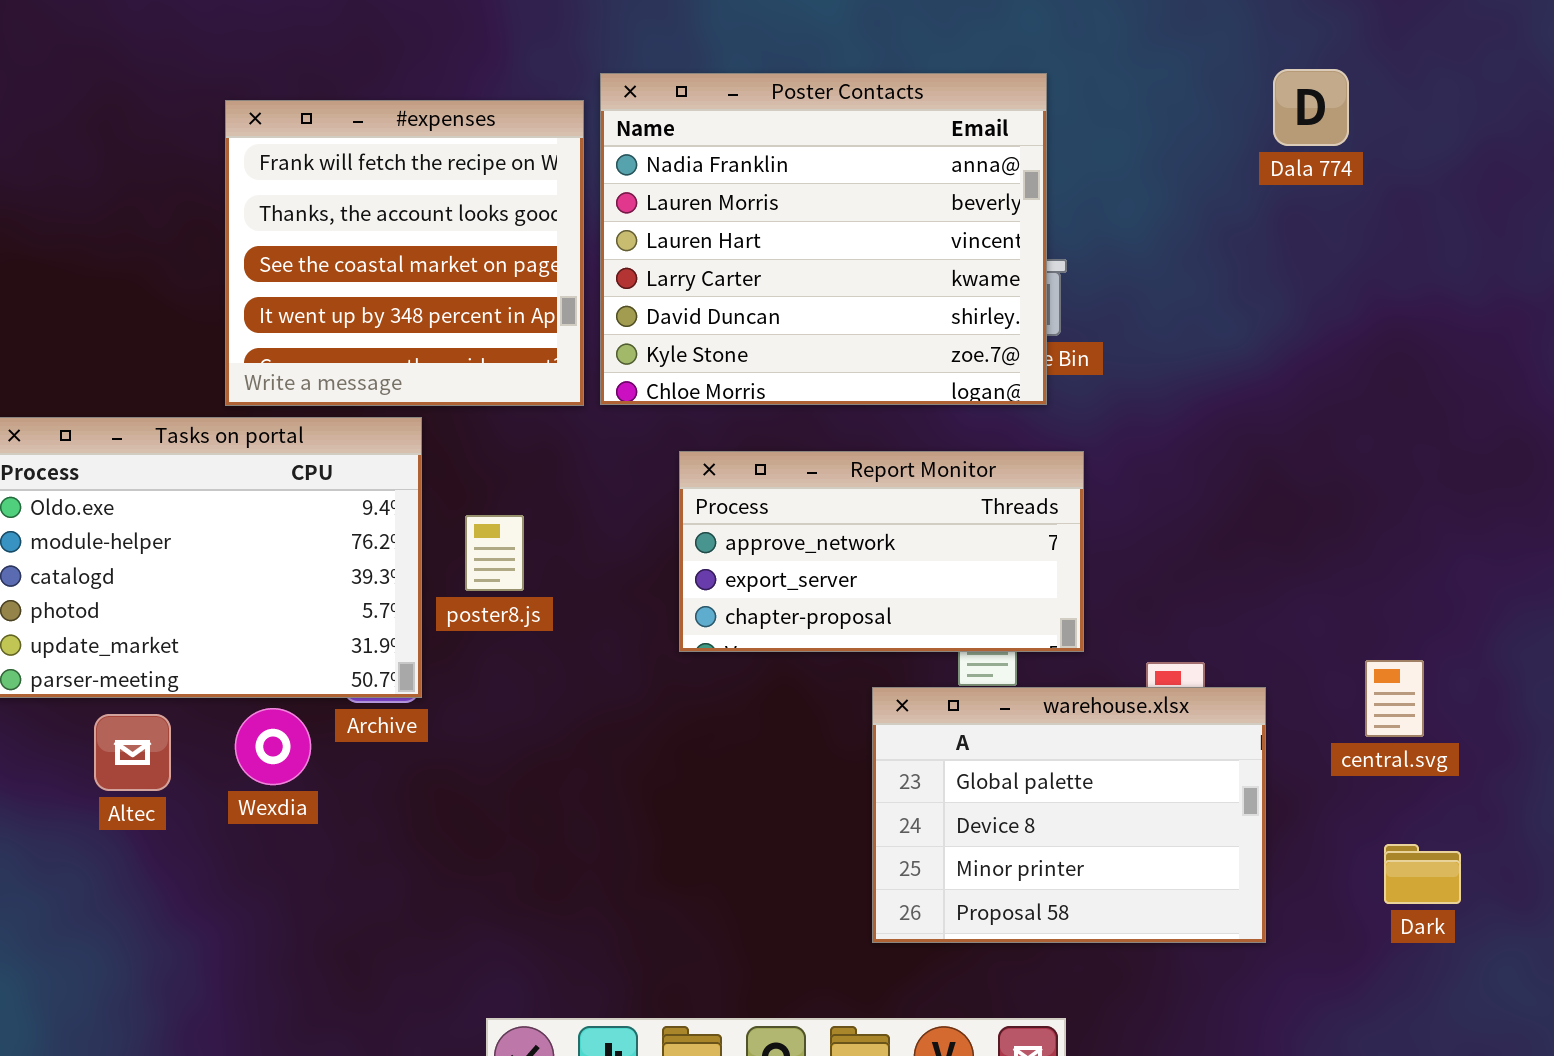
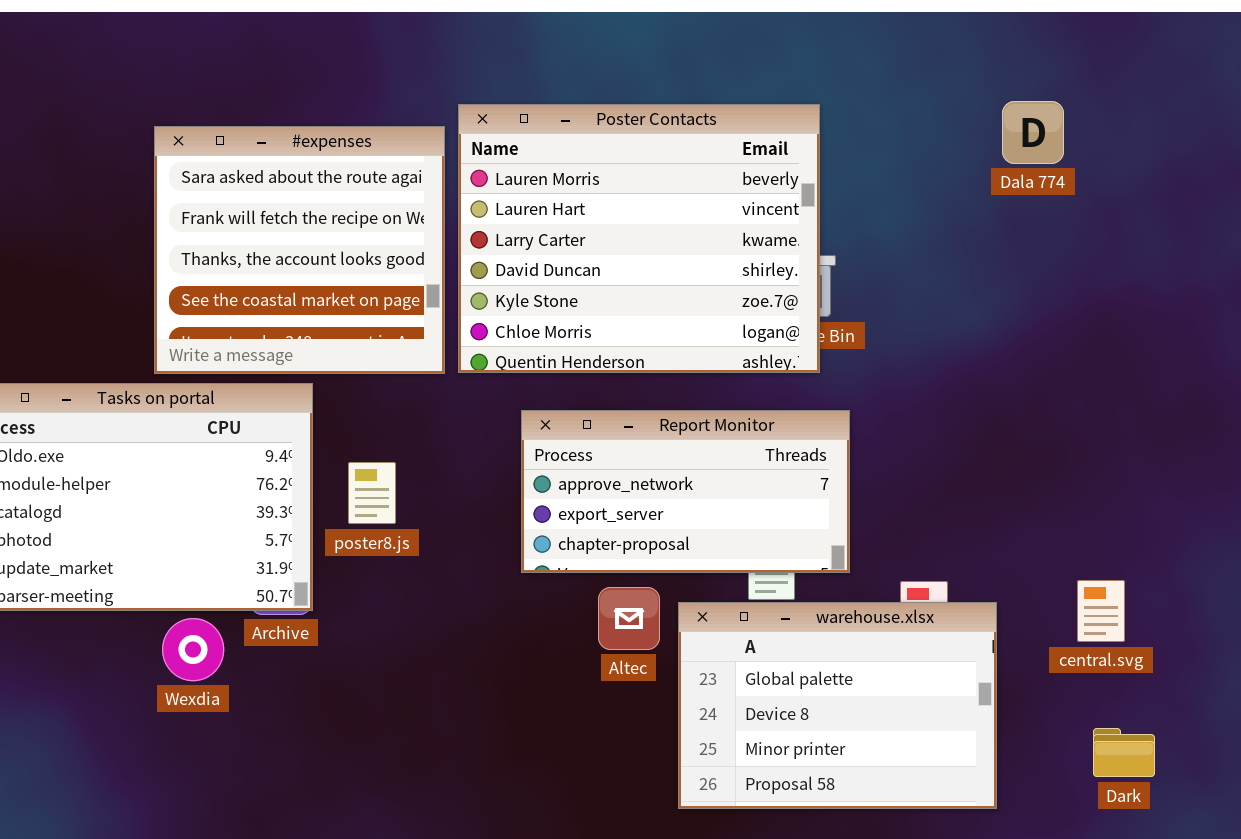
Poster Contacts: [600,73,1047,405] -> [458,104,820,373], scrolled down 1 row
#expenses: [225,100,584,406] -> [154,126,445,374], scrolled up 1 row
Altec: [94,714,171,791] -> [598,587,660,650], moved

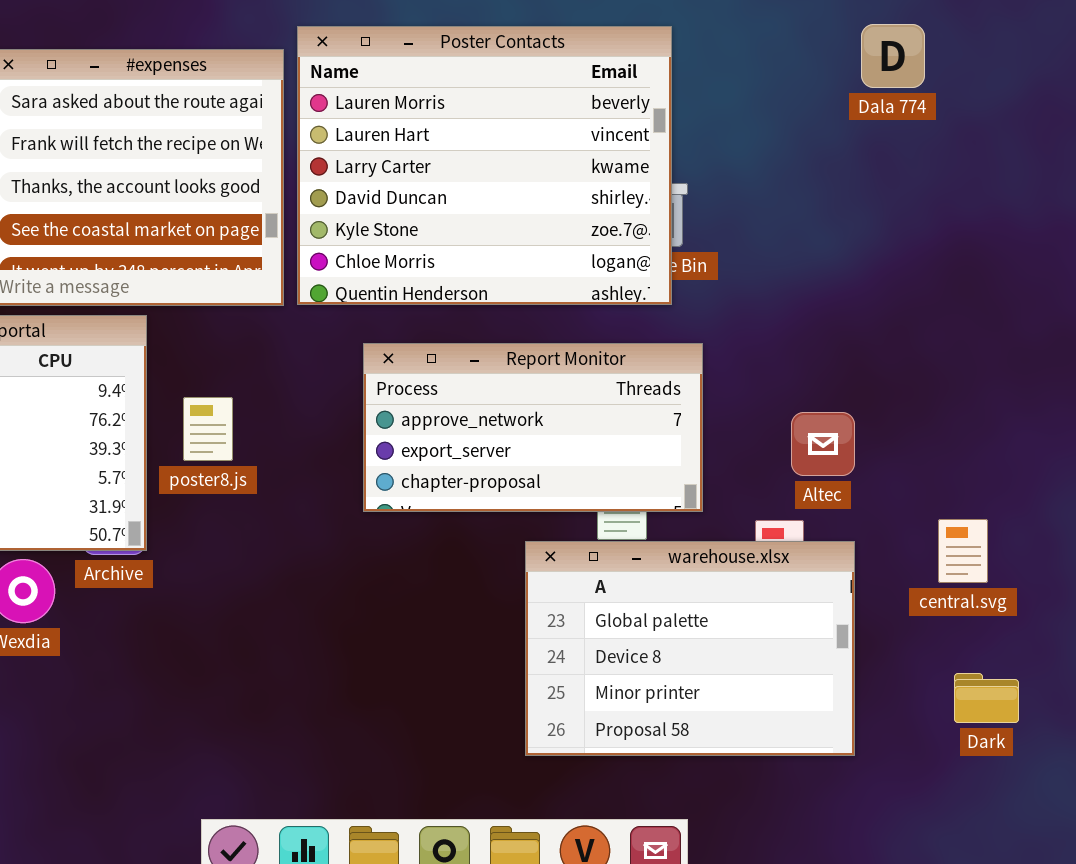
Altec: [598,587,660,650] -> [791,412,855,476], moved

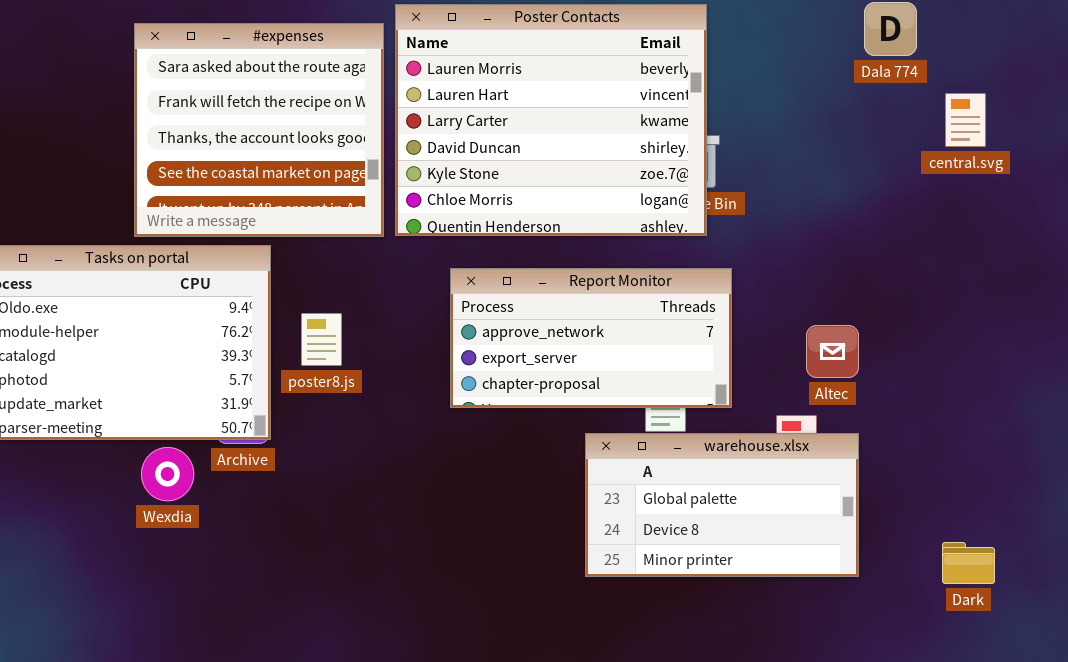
central.svg: [938,519,988,583] -> [945,93,986,147], moved
warehouse.xlsx: [525,541,855,756] -> [585,433,859,577], resized

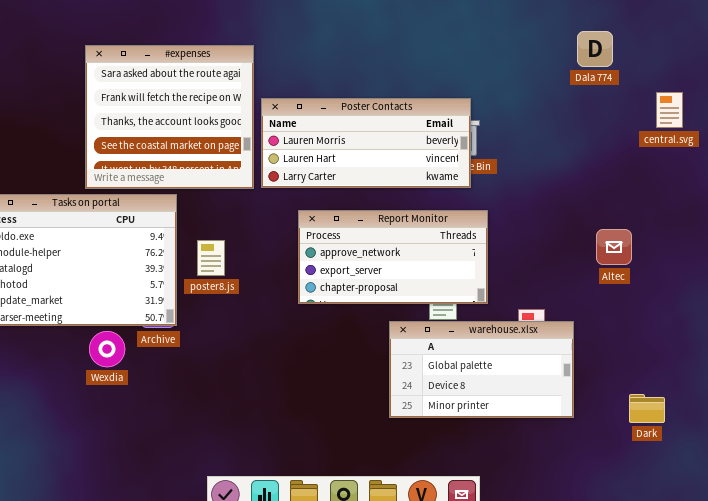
Poster Contacts: [395,4,707,236] -> [261,98,471,188], resized
central.svg: [945,93,986,147] -> [656,92,683,128], moved
Altec: [806,325,859,378] -> [596,229,632,265], moved

